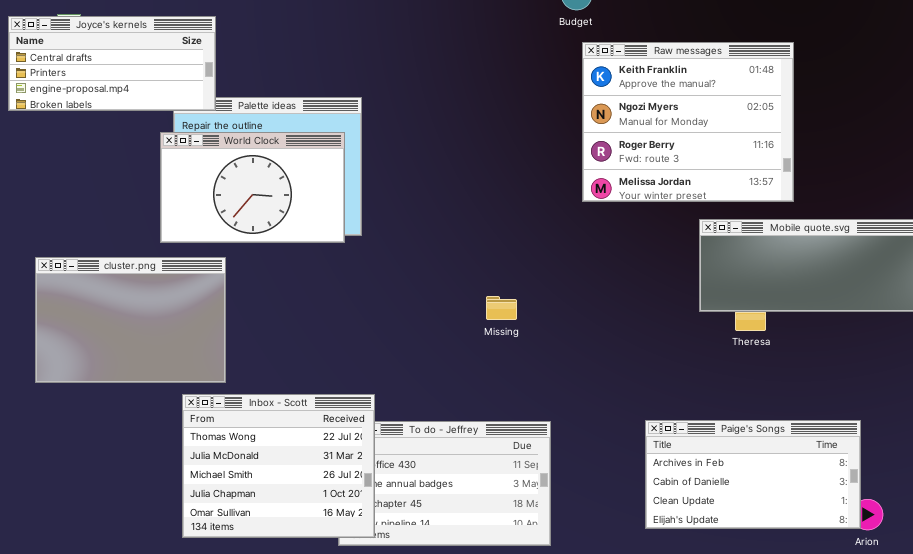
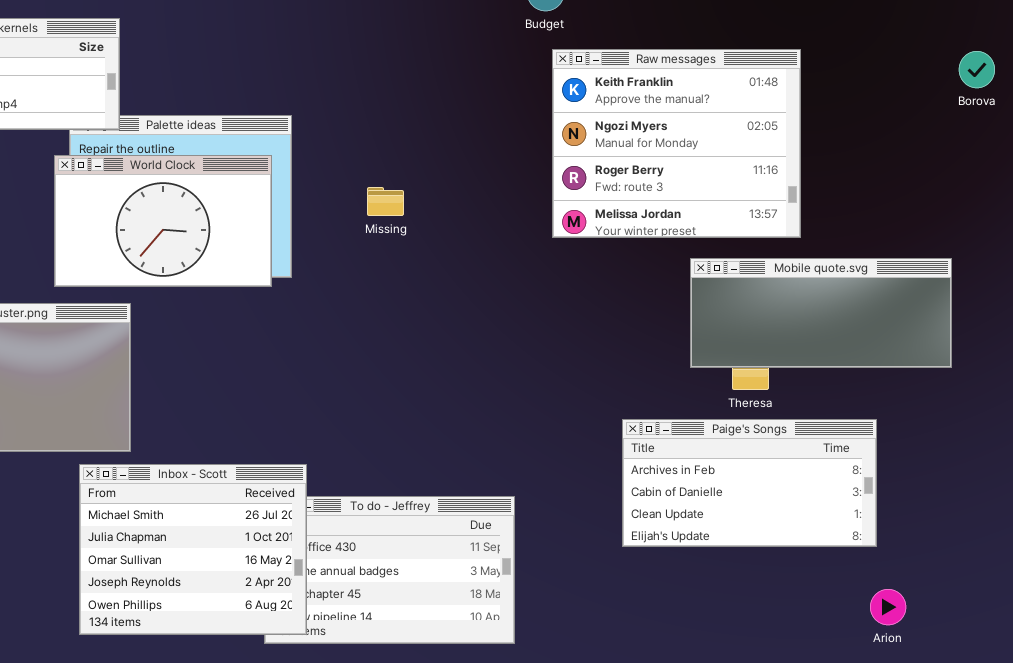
Missing: [486,296,517,320] -> [367,187,404,216], moved
Inbox - Scott: [182,394,375,538] -> [79,464,307,635], scrolled down 2 rows
Paige's Songs: [645,420,861,529] -> [622,419,877,547], moved

